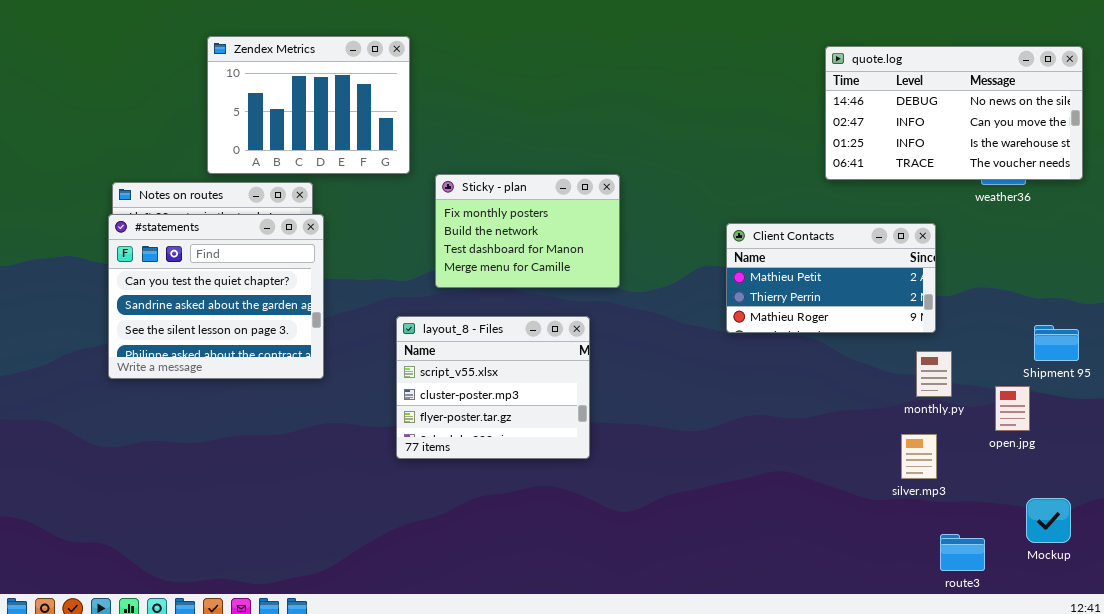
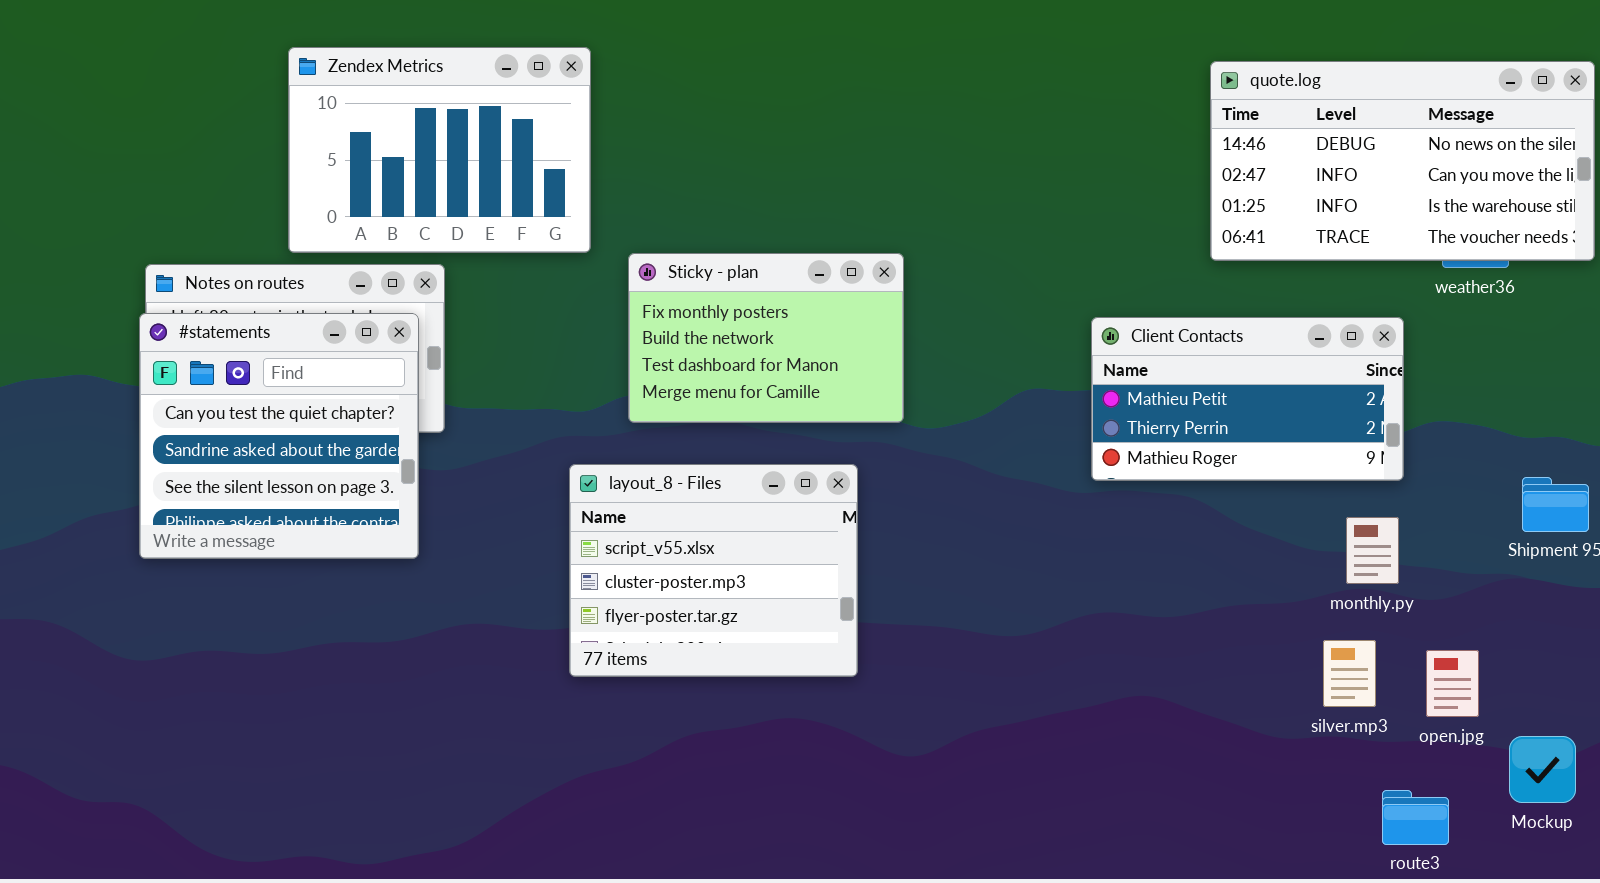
#statements: [108,214,324,379] -> [139,313,419,559], resized
Client Contacts: [726,223,936,333] -> [1091,317,1404,481], moved
open.jpg: [995,386,1030,431] -> [1426,650,1479,717], moved

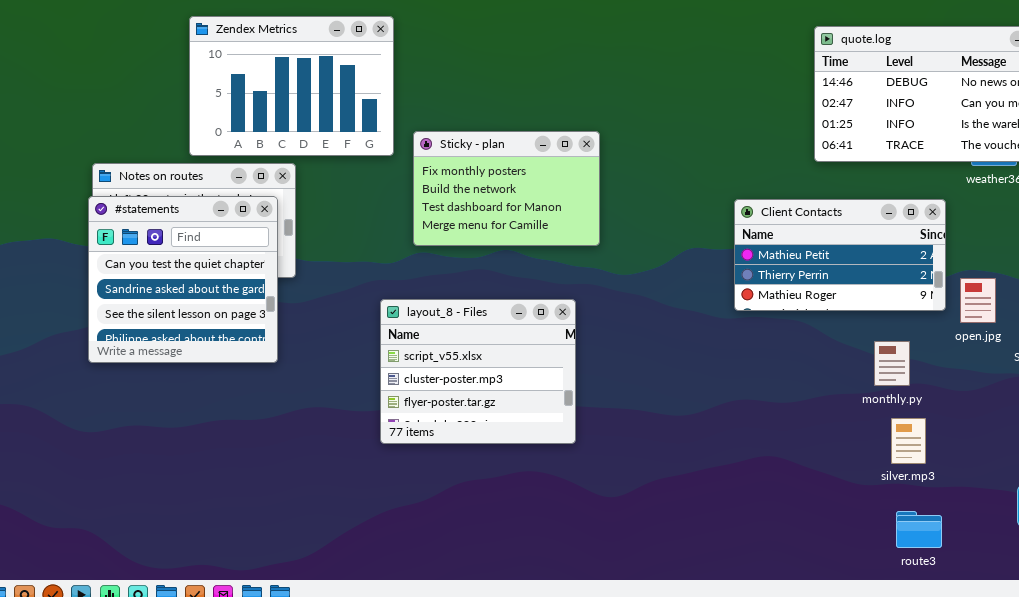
Sticky - plan: [628,253,904,423] -> [413,131,600,246], moved
monthly.py: [1346,517,1399,584] -> [874,341,910,386], moved
open.jpg: [1426,650,1479,717] -> [960,278,996,323], moved
route3: [1382,790,1449,845] -> [896,511,942,548], moved

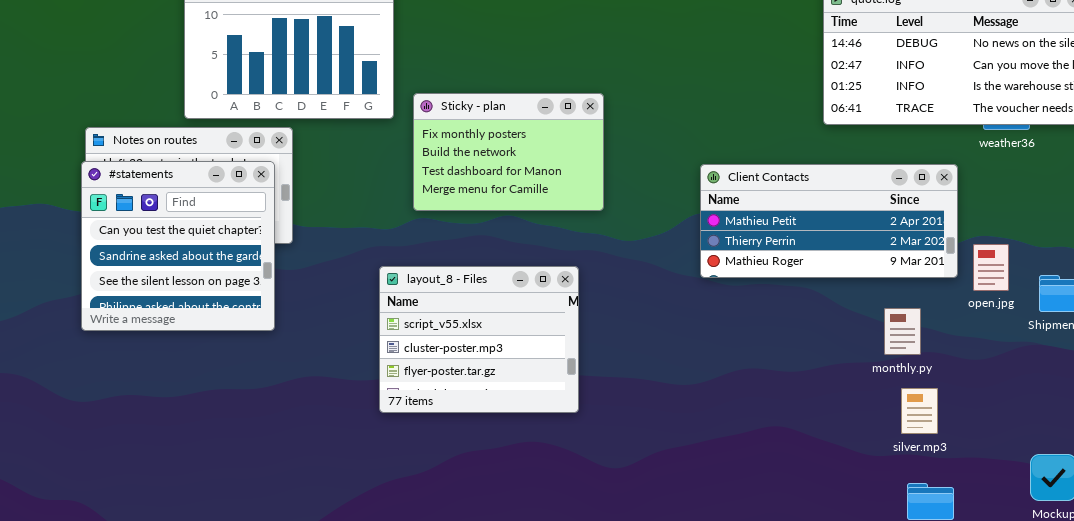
Client Contacts: [734,199,946,311] -> [700,164,958,278], resized

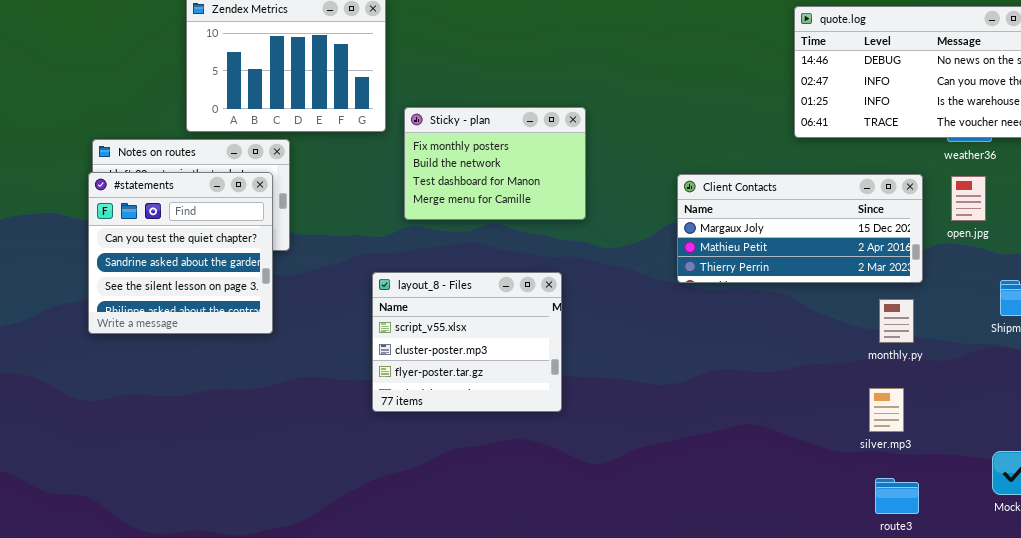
Client Contacts: [700,164,958,278] -> [677,174,923,283], scrolled up 1 row
open.jpg: [973,244,1009,291] -> [951,176,986,221], moved
monthly.py: [884,308,921,355] -> [879,299,914,343], moved

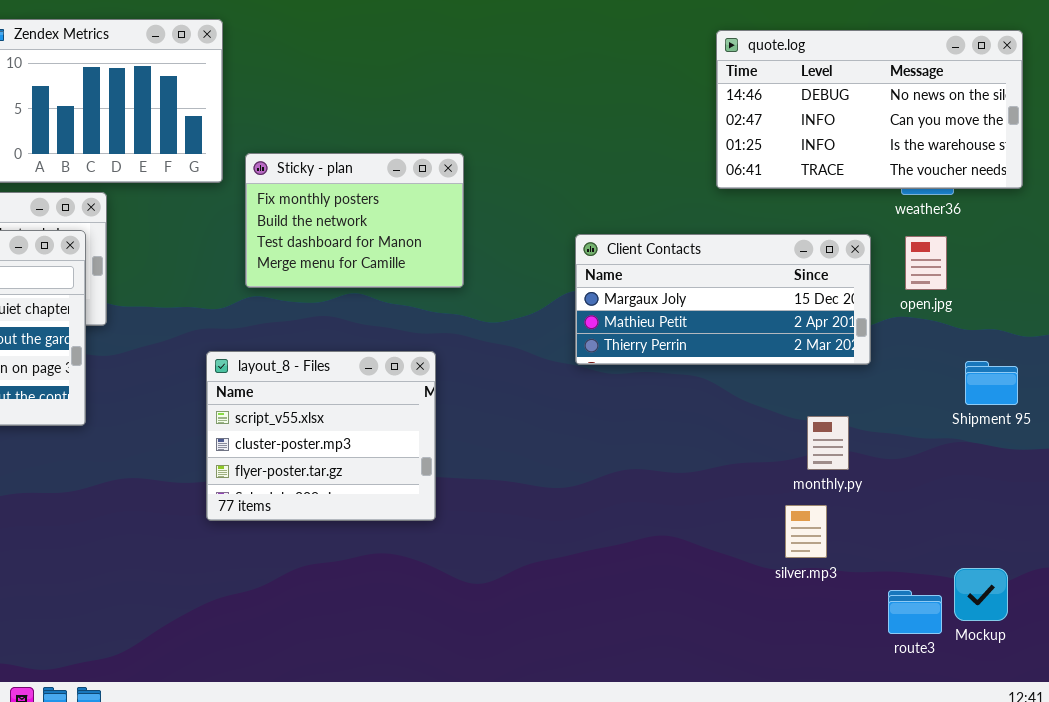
monthly.py: [879,299,914,343] -> [807,416,849,470], moved
silver.mp3: [869,388,904,432] -> [785,505,827,558], moved
route3: [875,478,919,514] -> [888,590,942,634], moved

